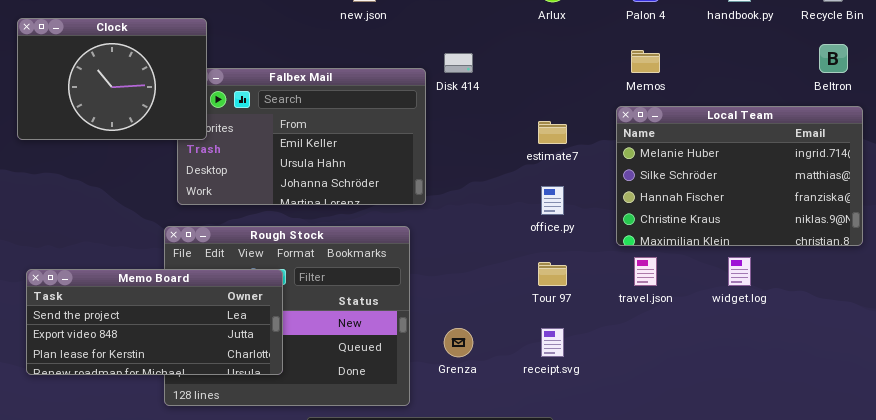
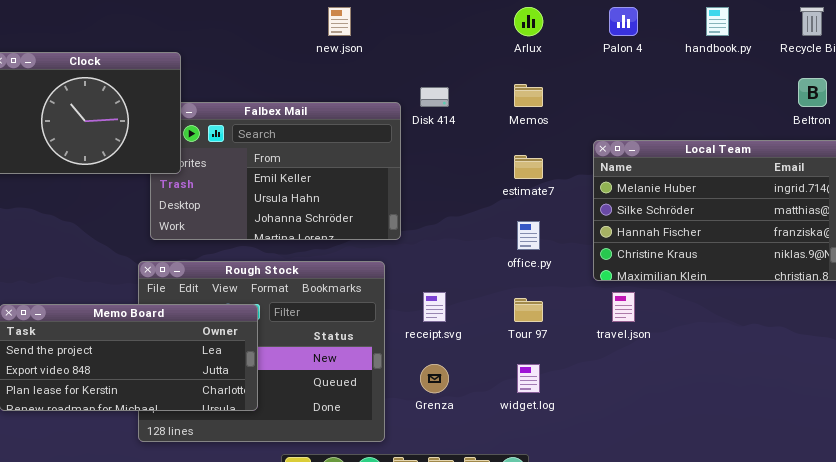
Memos: [631,50,660,73] -> [514,84,543,107], moved
widget.log: [728,257,751,286] -> [517,364,540,393], moved
receipt.svg: [541,328,564,357] -> [423,292,446,322], moved

